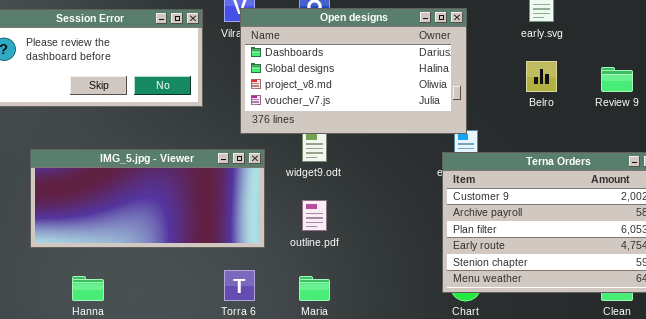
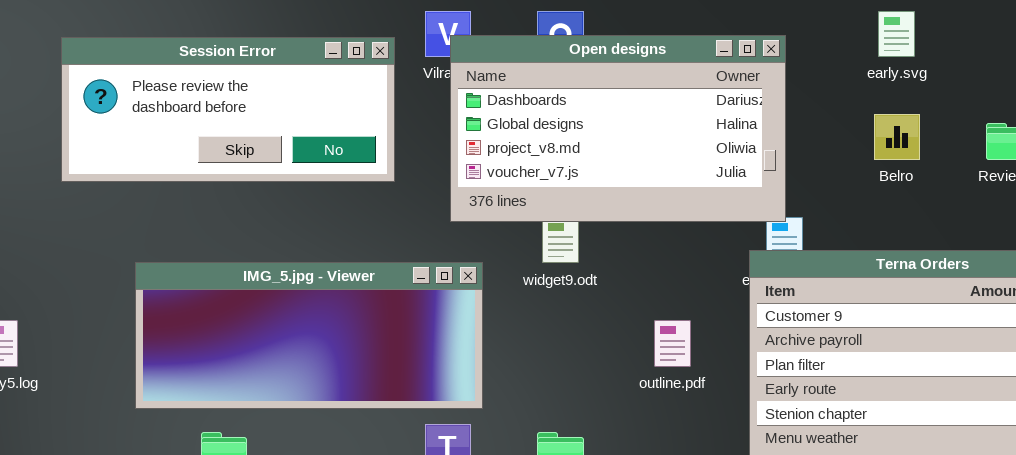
IMG_5.jpg - Viewer: [30,149,265,248] -> [135,262,483,409], moved
outline.pdf: [302,200,327,231] -> [654,320,691,367], moved

